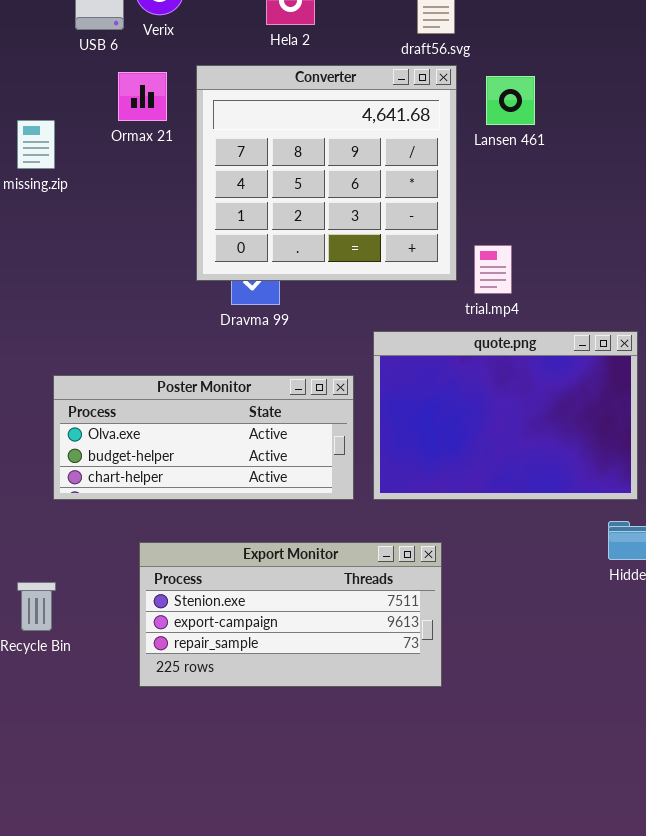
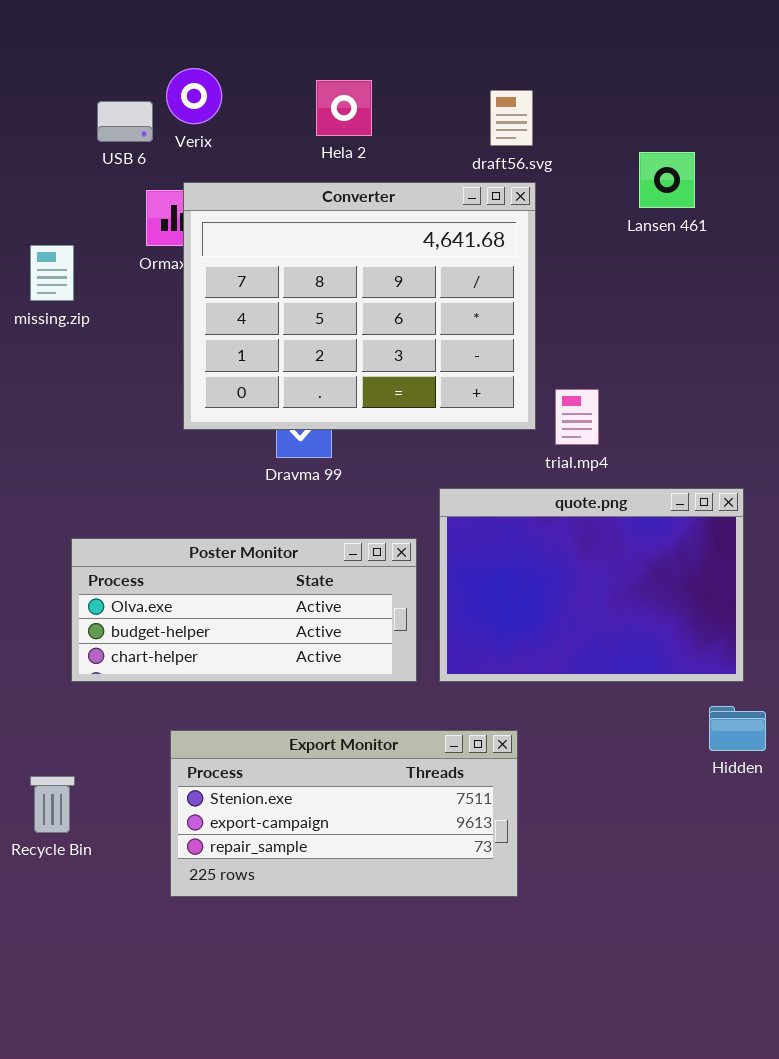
Converter: [196,65,457,281] -> [183,182,536,430], resized
Lansen 461: [486,76,535,125] -> [639,152,695,208], moved

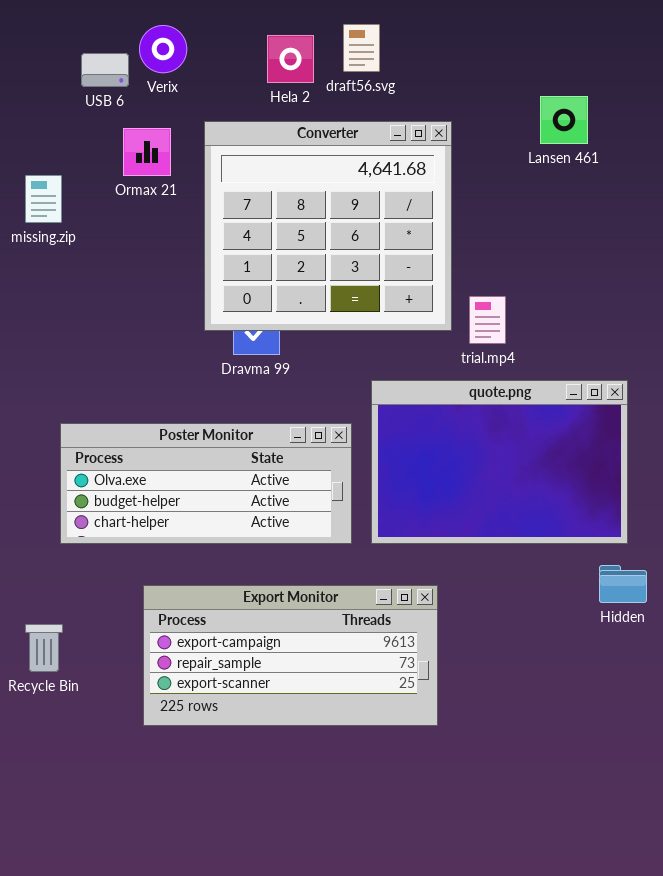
draft56.svg: [490,90,533,146] -> [343,24,380,72], moved
Converter: [183,182,536,430] -> [204,121,452,331], resized
Export Monitor: [170,730,518,897] -> [143,585,438,726], scrolled down 1 row

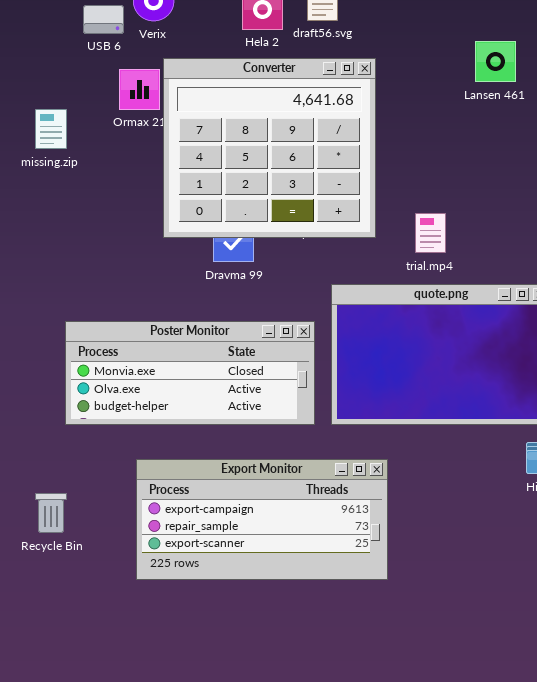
Converter: [204,121,452,331] -> [163,58,376,238], moved
Poster Monitor: [60,423,352,544] -> [65,321,315,425], scrolled up 1 row

